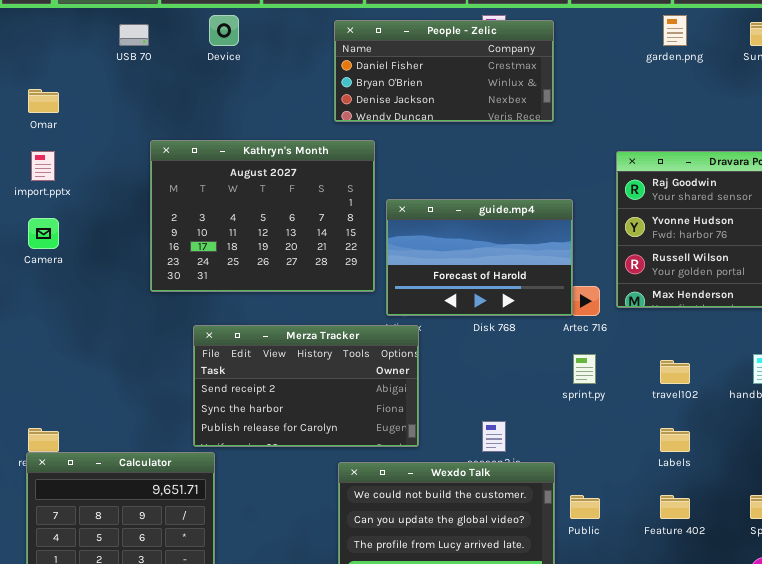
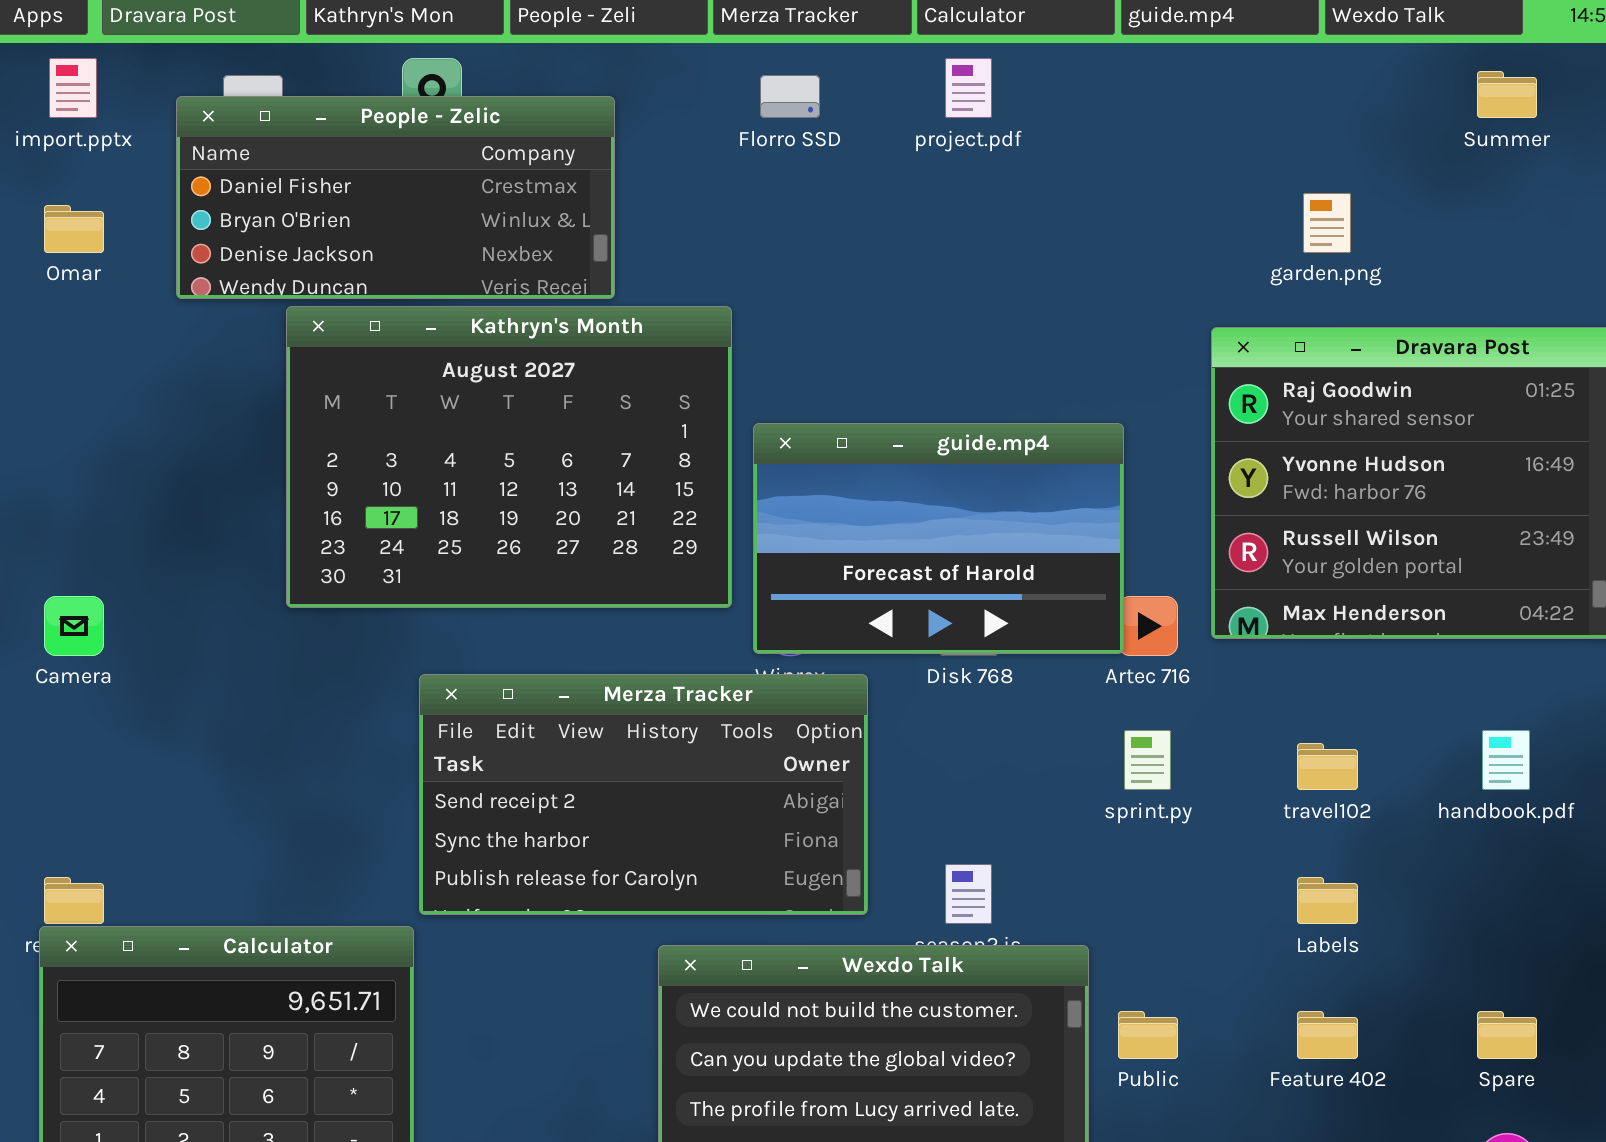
garden.png: [663,15,687,46] -> [1303,193,1351,253], moved
People - Zelic: [334,20,554,122] -> [176,96,615,299], moved
import.pptx: [31,151,55,181] -> [49,58,97,118], moved
Camera: [28,218,59,249] -> [44,596,104,656], moved
Merza Tracker: [193,325,419,447] -> [419,674,868,915], moved

